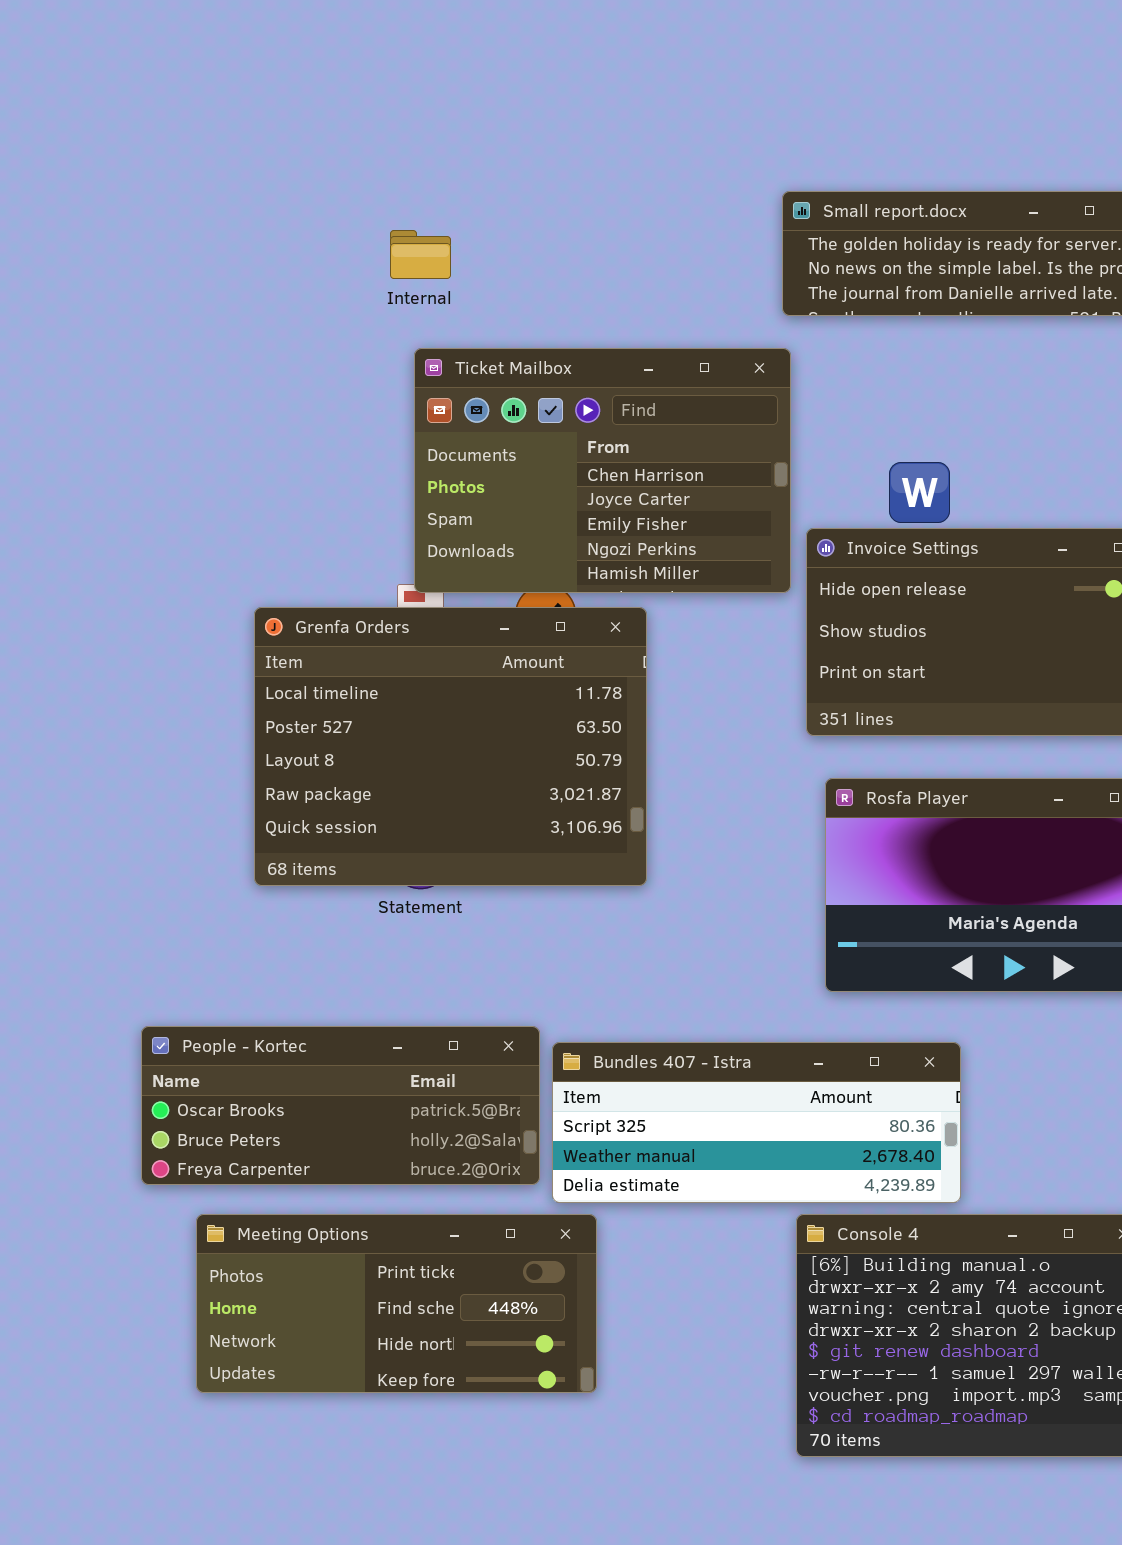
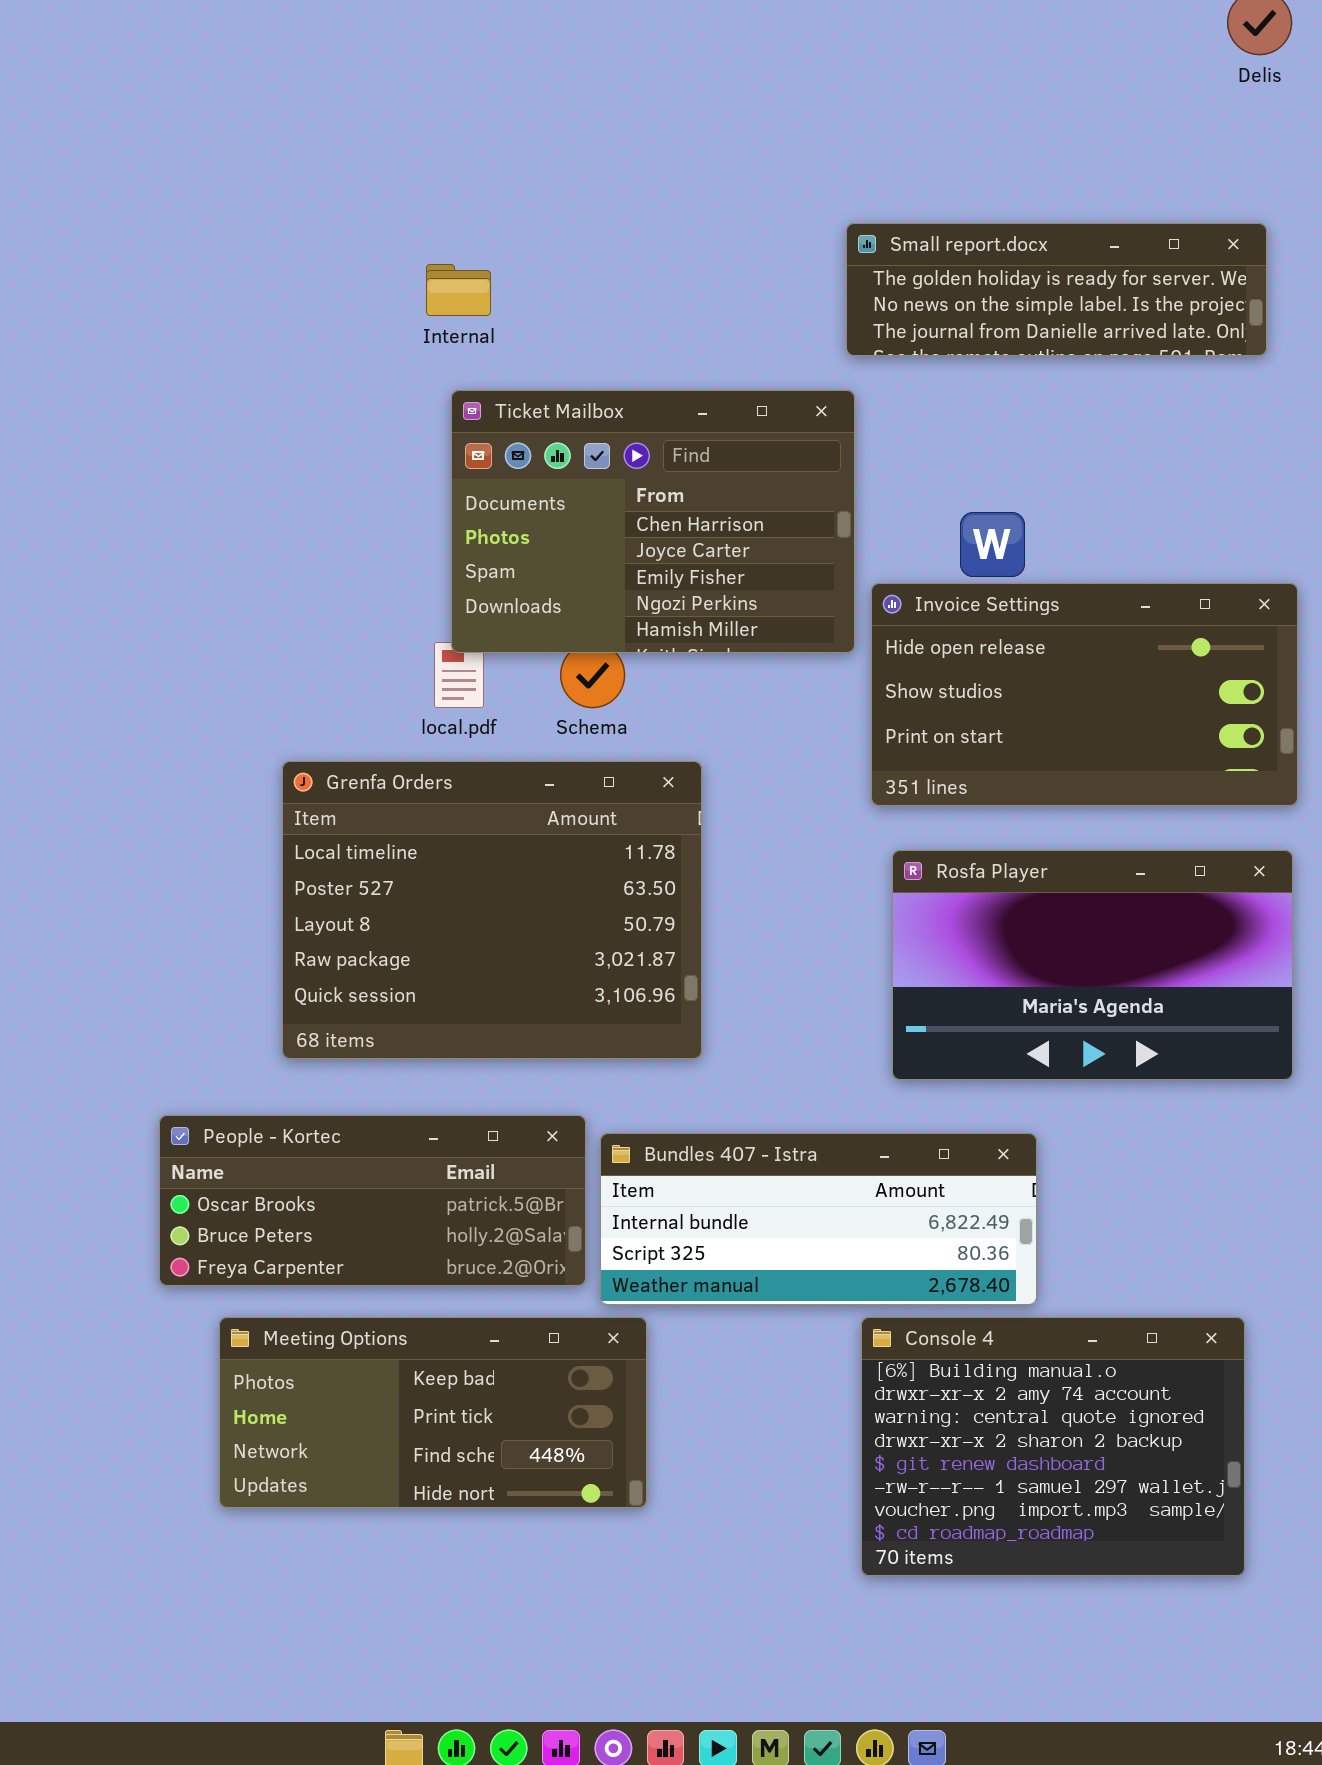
Grenfa Orders: [254,607,647,886] -> [282,761,702,1059], moved
Bundles 407 - Istra: [552,1042,961,1203] -> [600,1133,1037,1305], scrolled up 1 row
Meeting Options: [196,1214,597,1393] -> [219,1317,647,1508], scrolled up 1 row

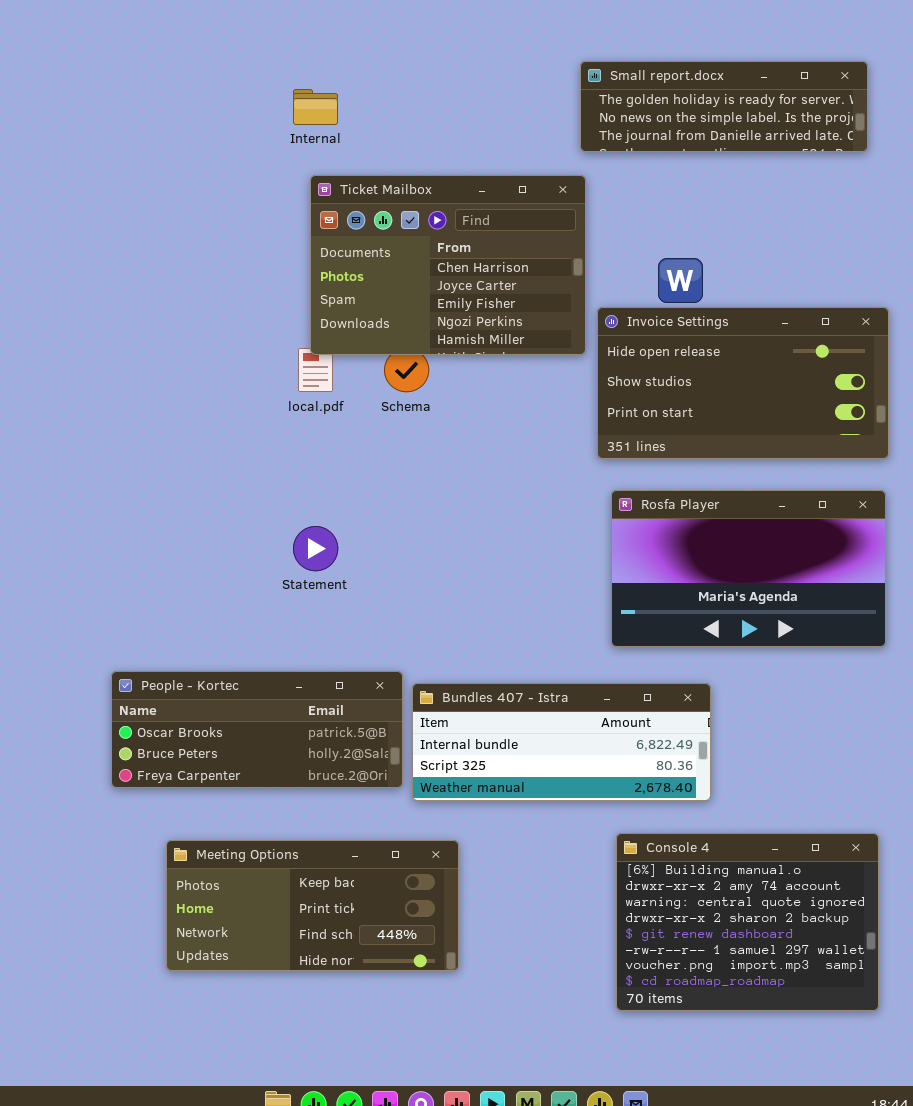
Grenfa Orders: [282,761,702,1059] -> none, closed
Meeting Options: [219,1317,647,1508] -> [166,840,459,971], moved
Console 4: [861,1317,1245,1576] -> [616,833,879,1011], moved

